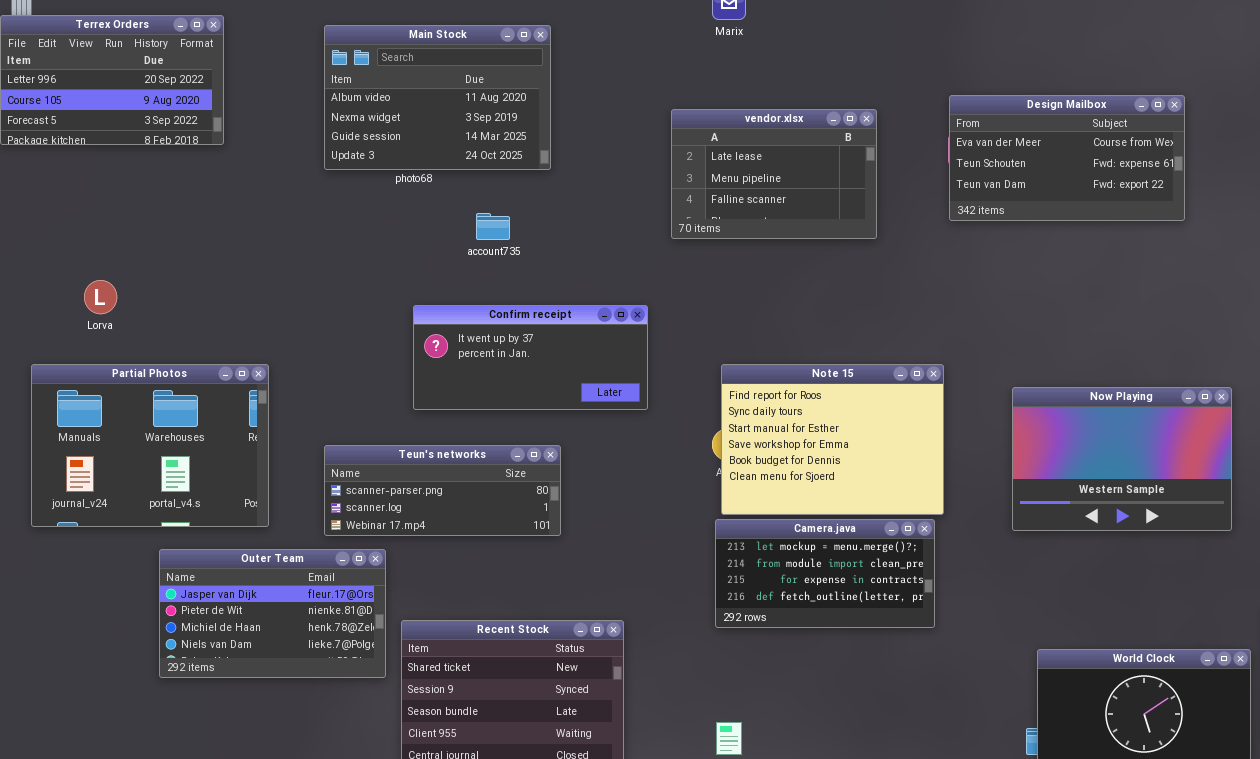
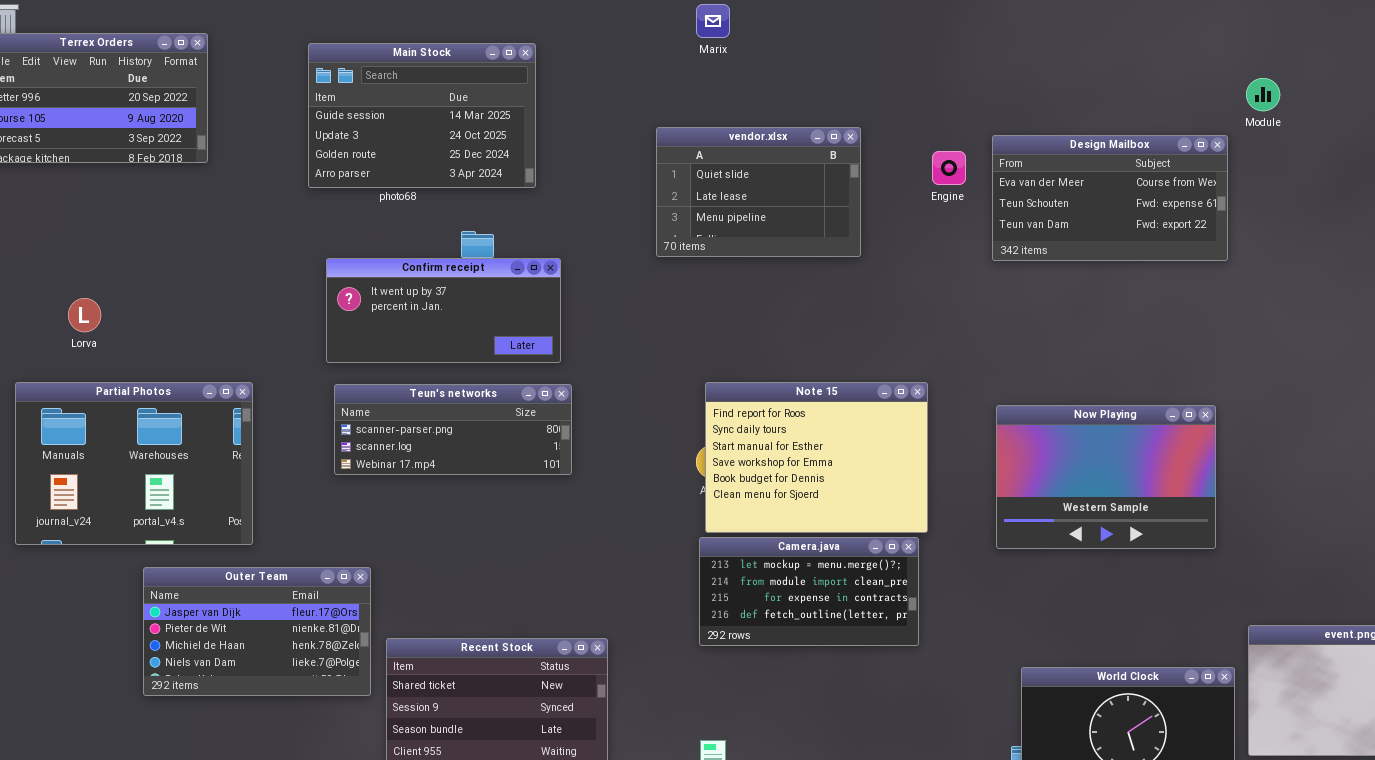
Main Stock: [324,25,551,170] -> [308,43,536,188], scrolled down 2 rows
Design Mailbox: [949,95,1185,221] -> [992,135,1228,261], moved
vendor.xlsx: [671,109,877,239] -> [656,127,861,257], scrolled up 1 row
Confirm receipt: [413,305,648,410] -> [326,258,561,363], moved
Teun's networks: [324,445,561,536] -> [334,384,572,475], moved

